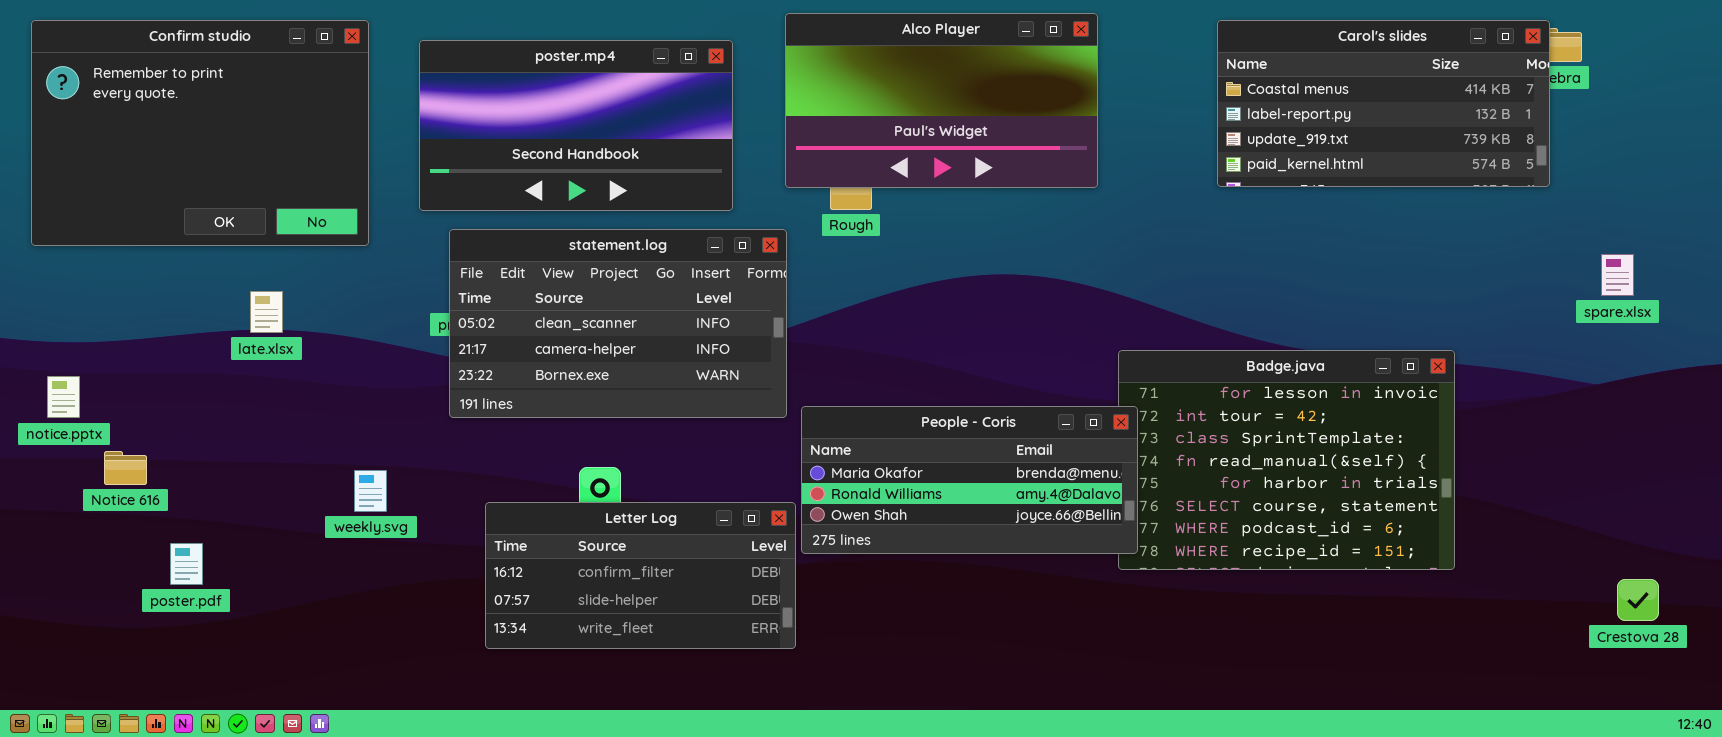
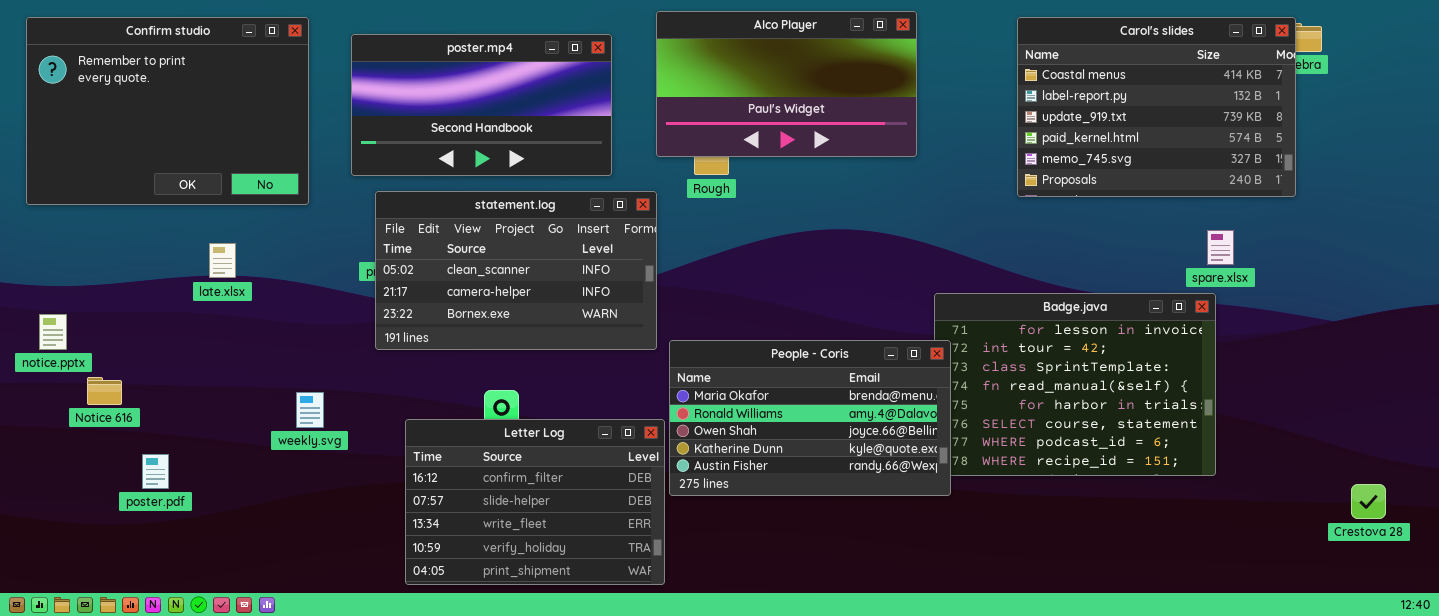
Carol's slides: [1217,20,1550,187] -> [1017,17,1296,197], resized
spare.xlsx: [1601,254,1634,296] -> [1207,230,1234,265], moved
People - Coris: [801,406,1138,554] -> [669,340,951,496], resized
Letter Log: [485,502,796,649] -> [405,419,665,585], resized

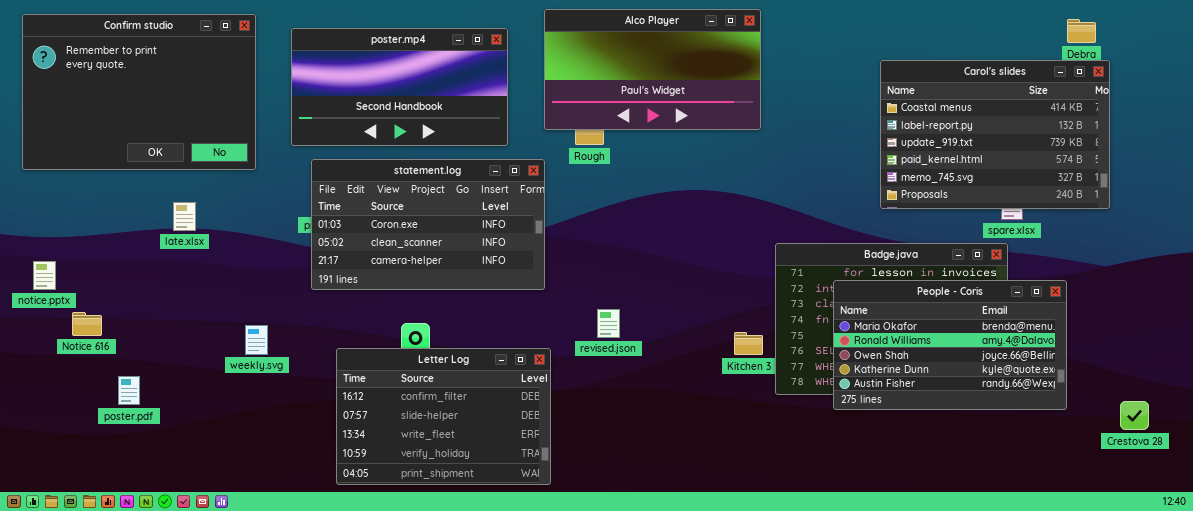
Carol's slides: [1017,17,1296,197] -> [880,60,1110,209], moved
statement.log: [375,191,657,350] -> [311,159,545,290], scrolled up 1 row
People - Coris: [669,340,951,496] -> [833,280,1067,410], moved

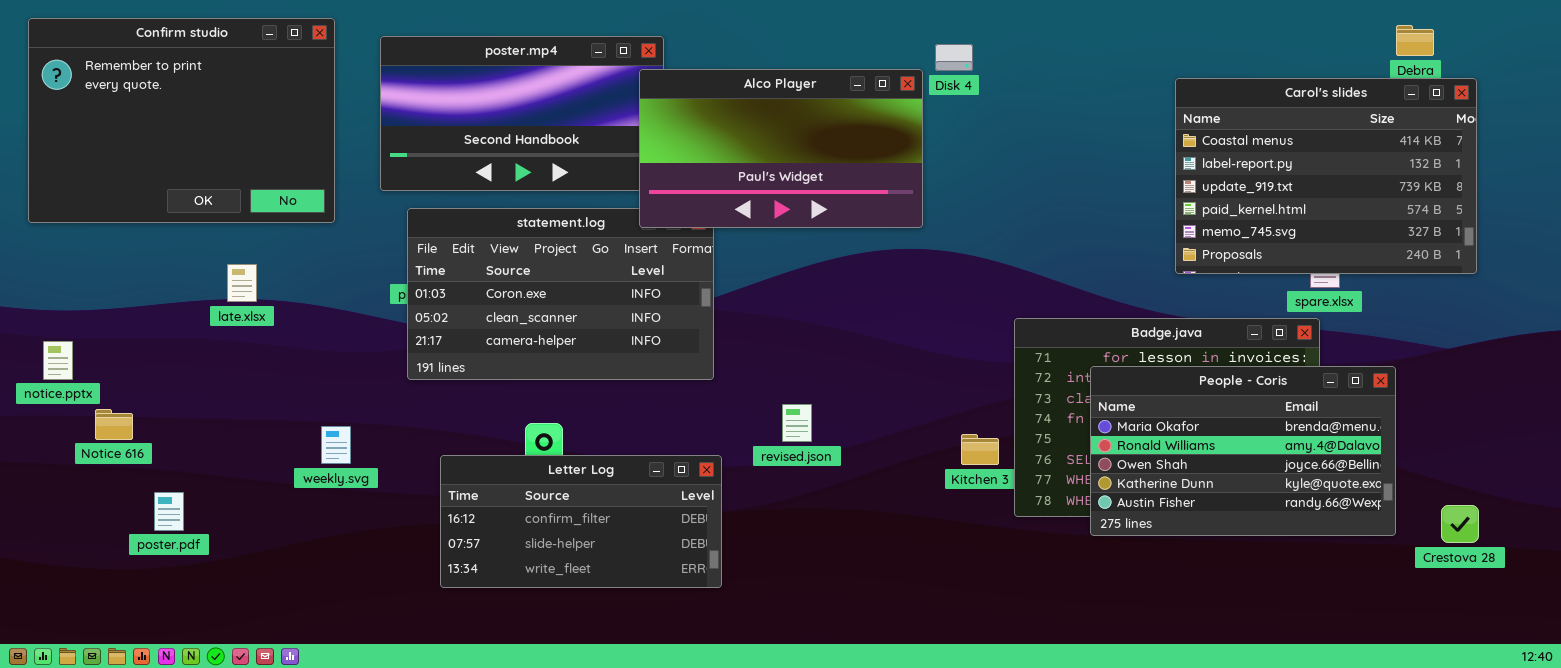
Alco Player: [544,9,761,130] -> [639,69,923,228], moved
Carol's slides: [880,60,1110,209] -> [1175,78,1477,274], moved
Letter Log: [336,348,551,485] -> [440,455,722,588], resized
Crestova 28: [1120,401,1149,430] -> [1441,505,1479,543], moved

